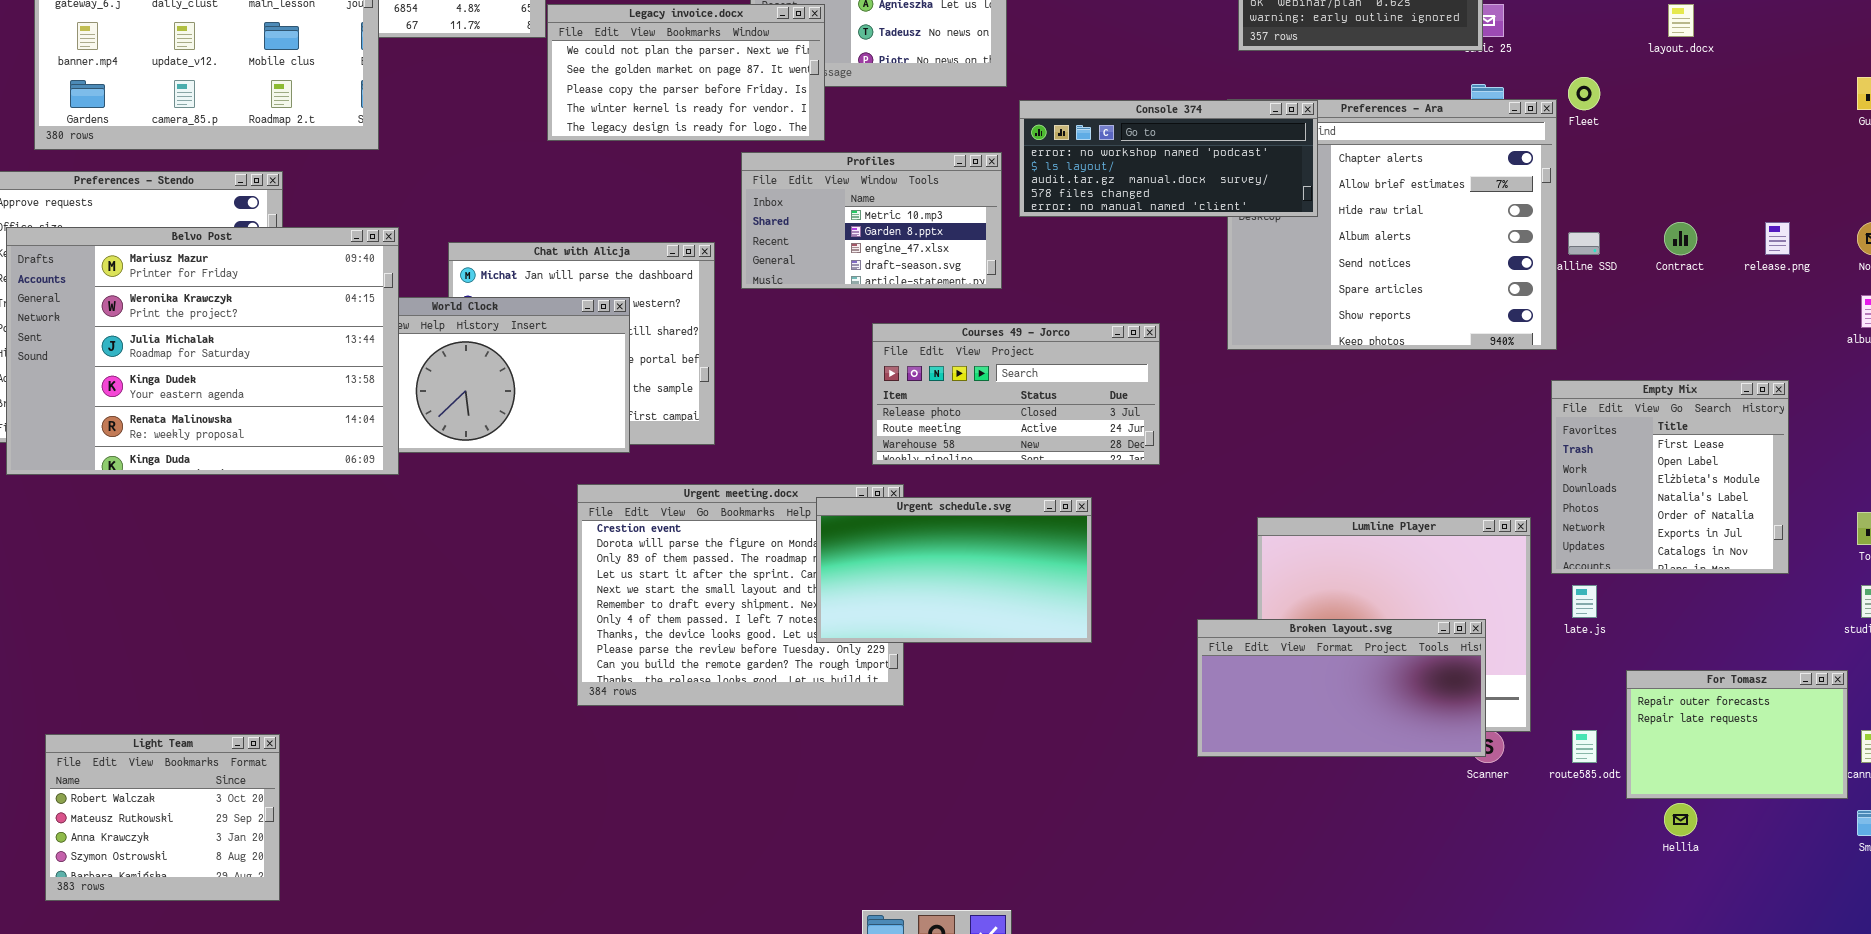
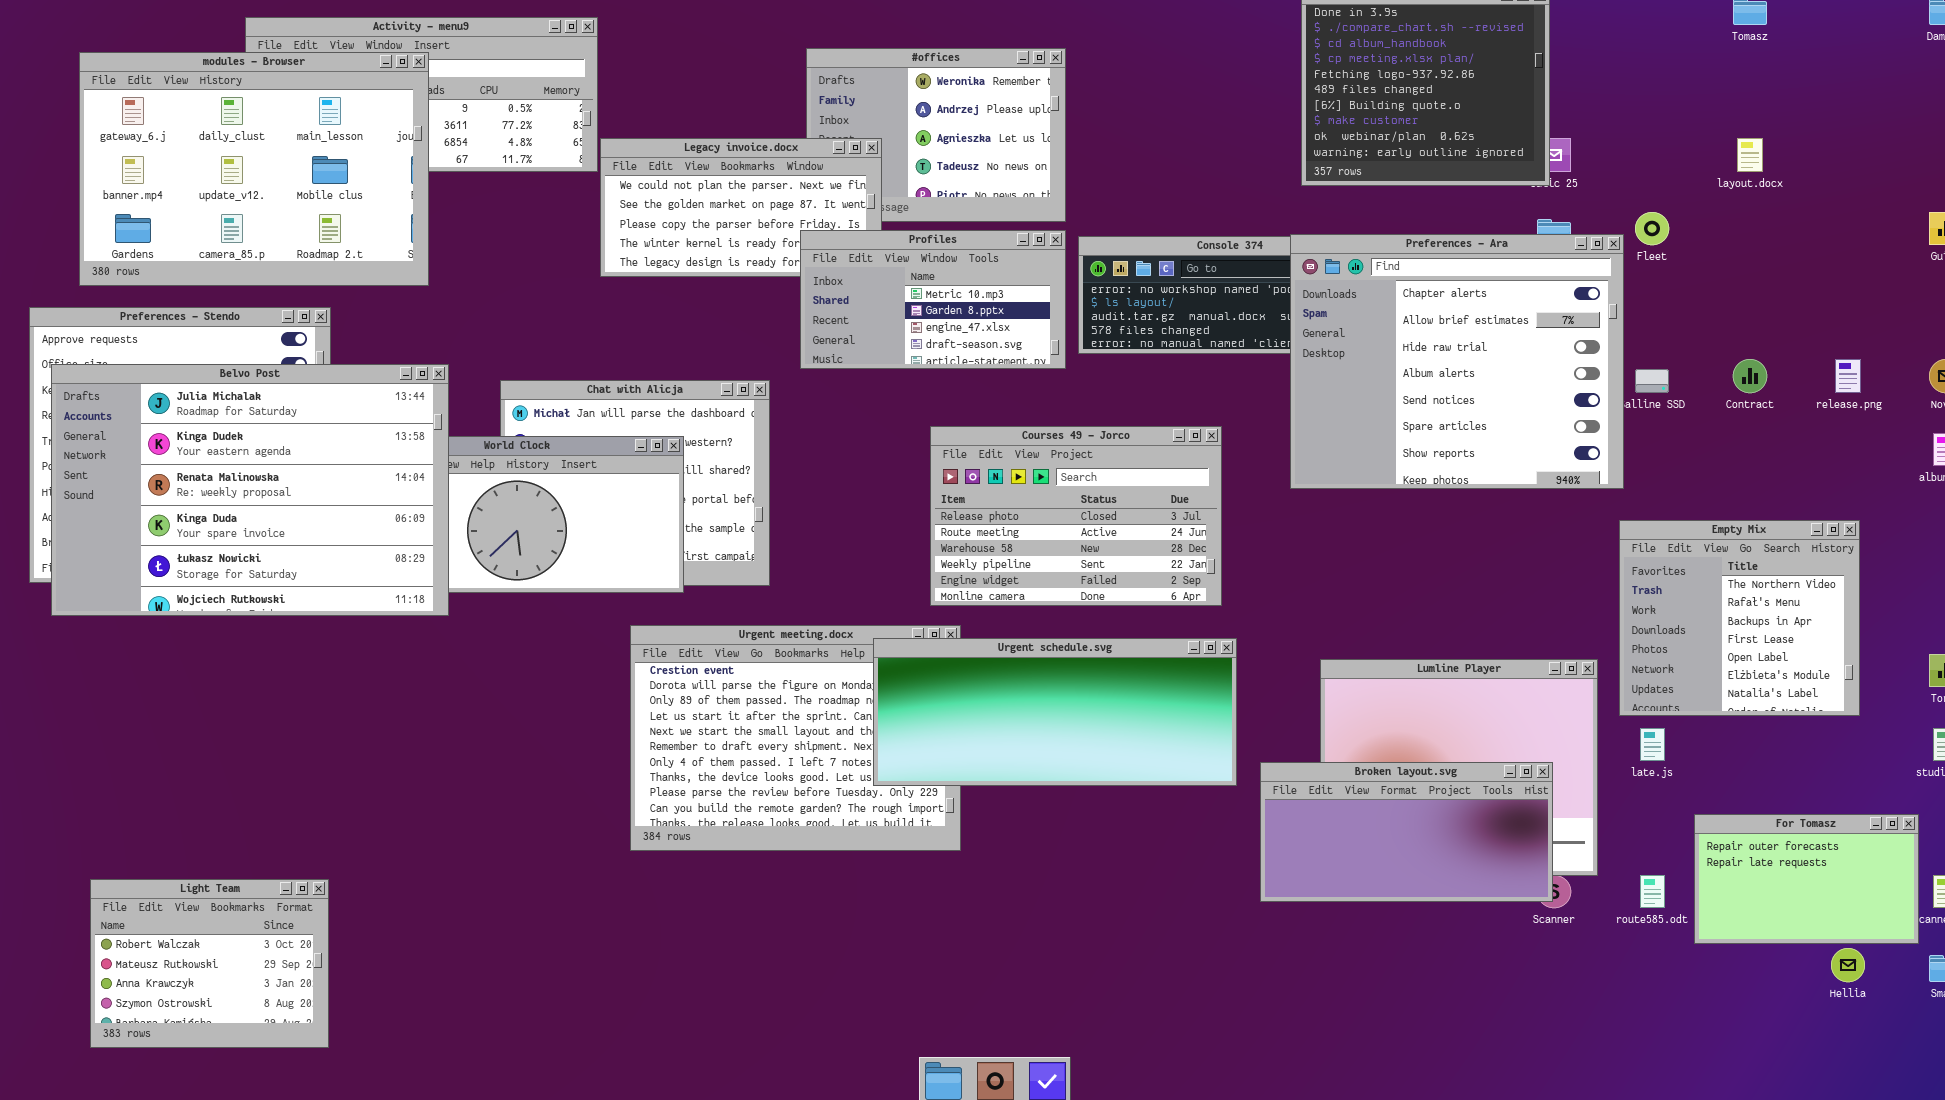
Preferences - Ara: [1227,99,1557,350] -> [1290,234,1624,489], raised
Profiles: [741,152,1002,289] -> [800,230,1066,369], moved
Belvo Post: [6,227,399,475] -> [51,364,449,616], scrolled down 2 rows
Courses 49 - Jorco: [872,323,1160,465] -> [930,426,1222,606], resized
Empty Mix: [1551,380,1789,574] -> [1619,520,1860,716], scrolled up 3 rows
Urgent schedule.svg: [816,497,1092,643] -> [873,638,1237,786], resized
Hellia: [1664,803,1697,836] -> [1831,948,1865,982], moved

